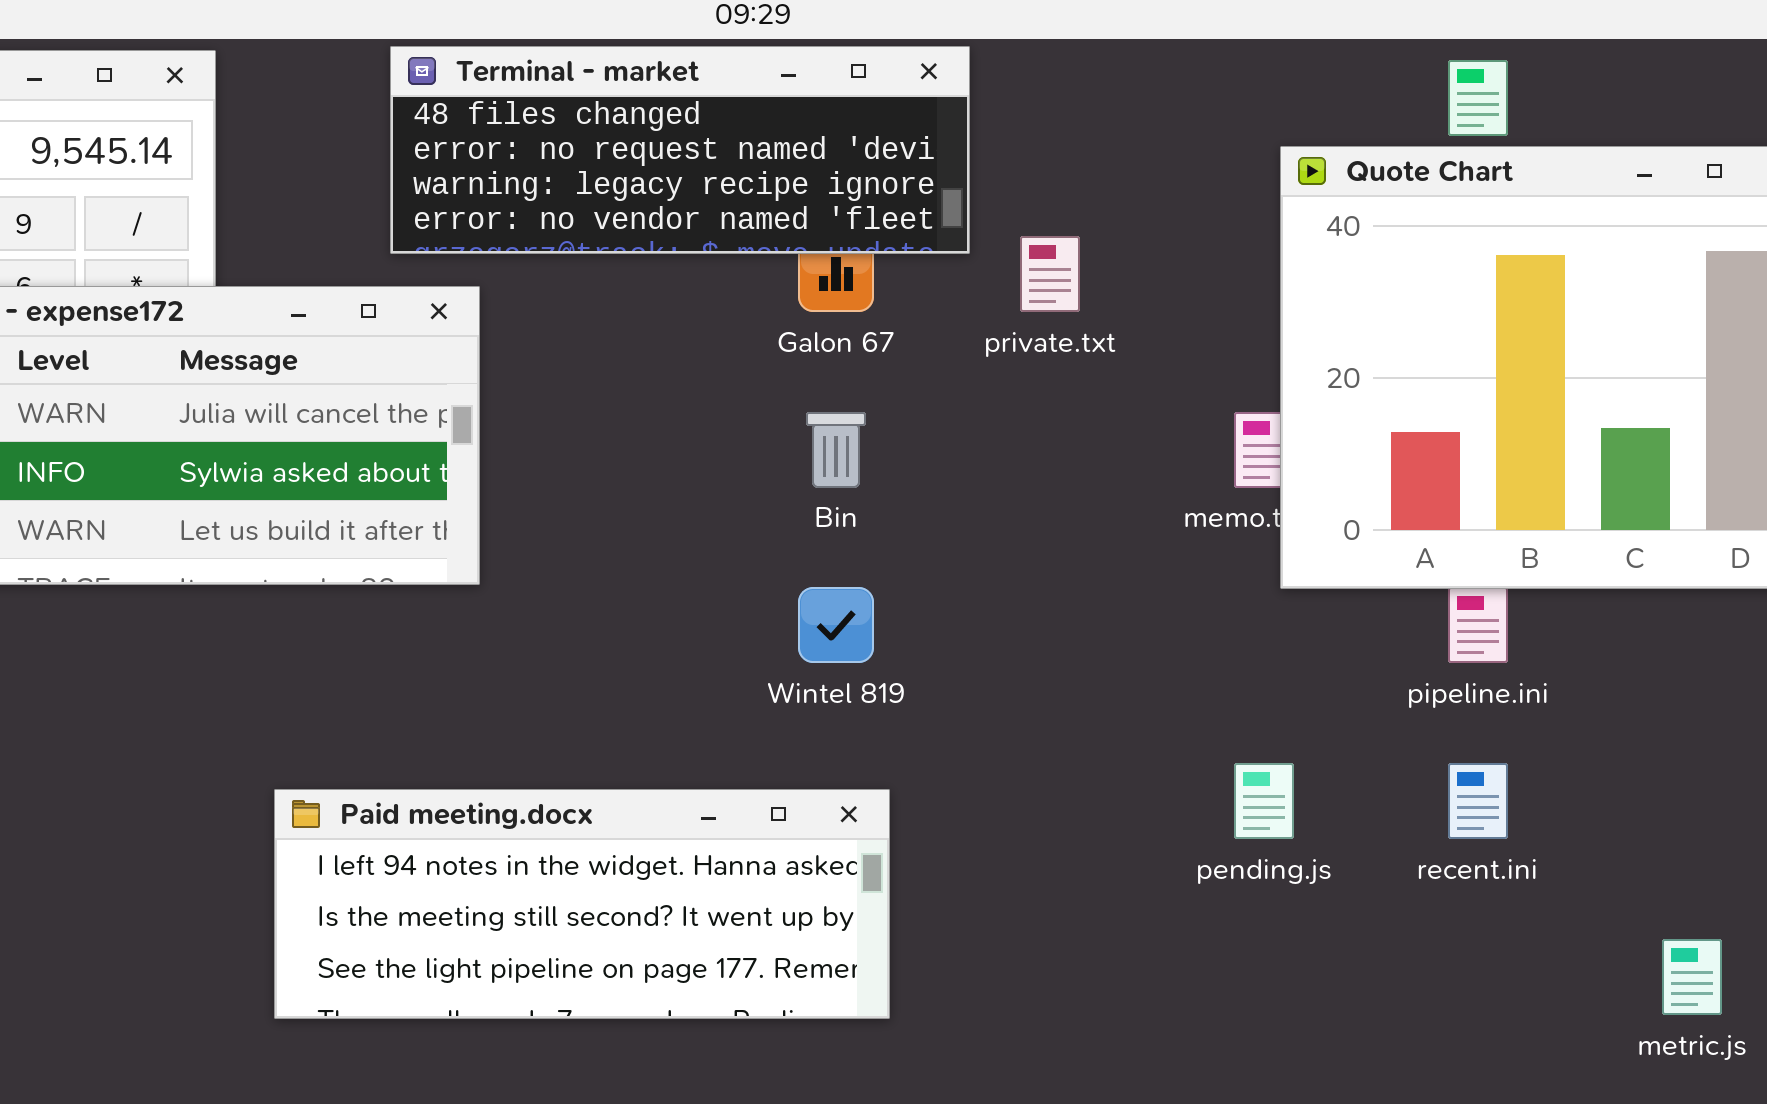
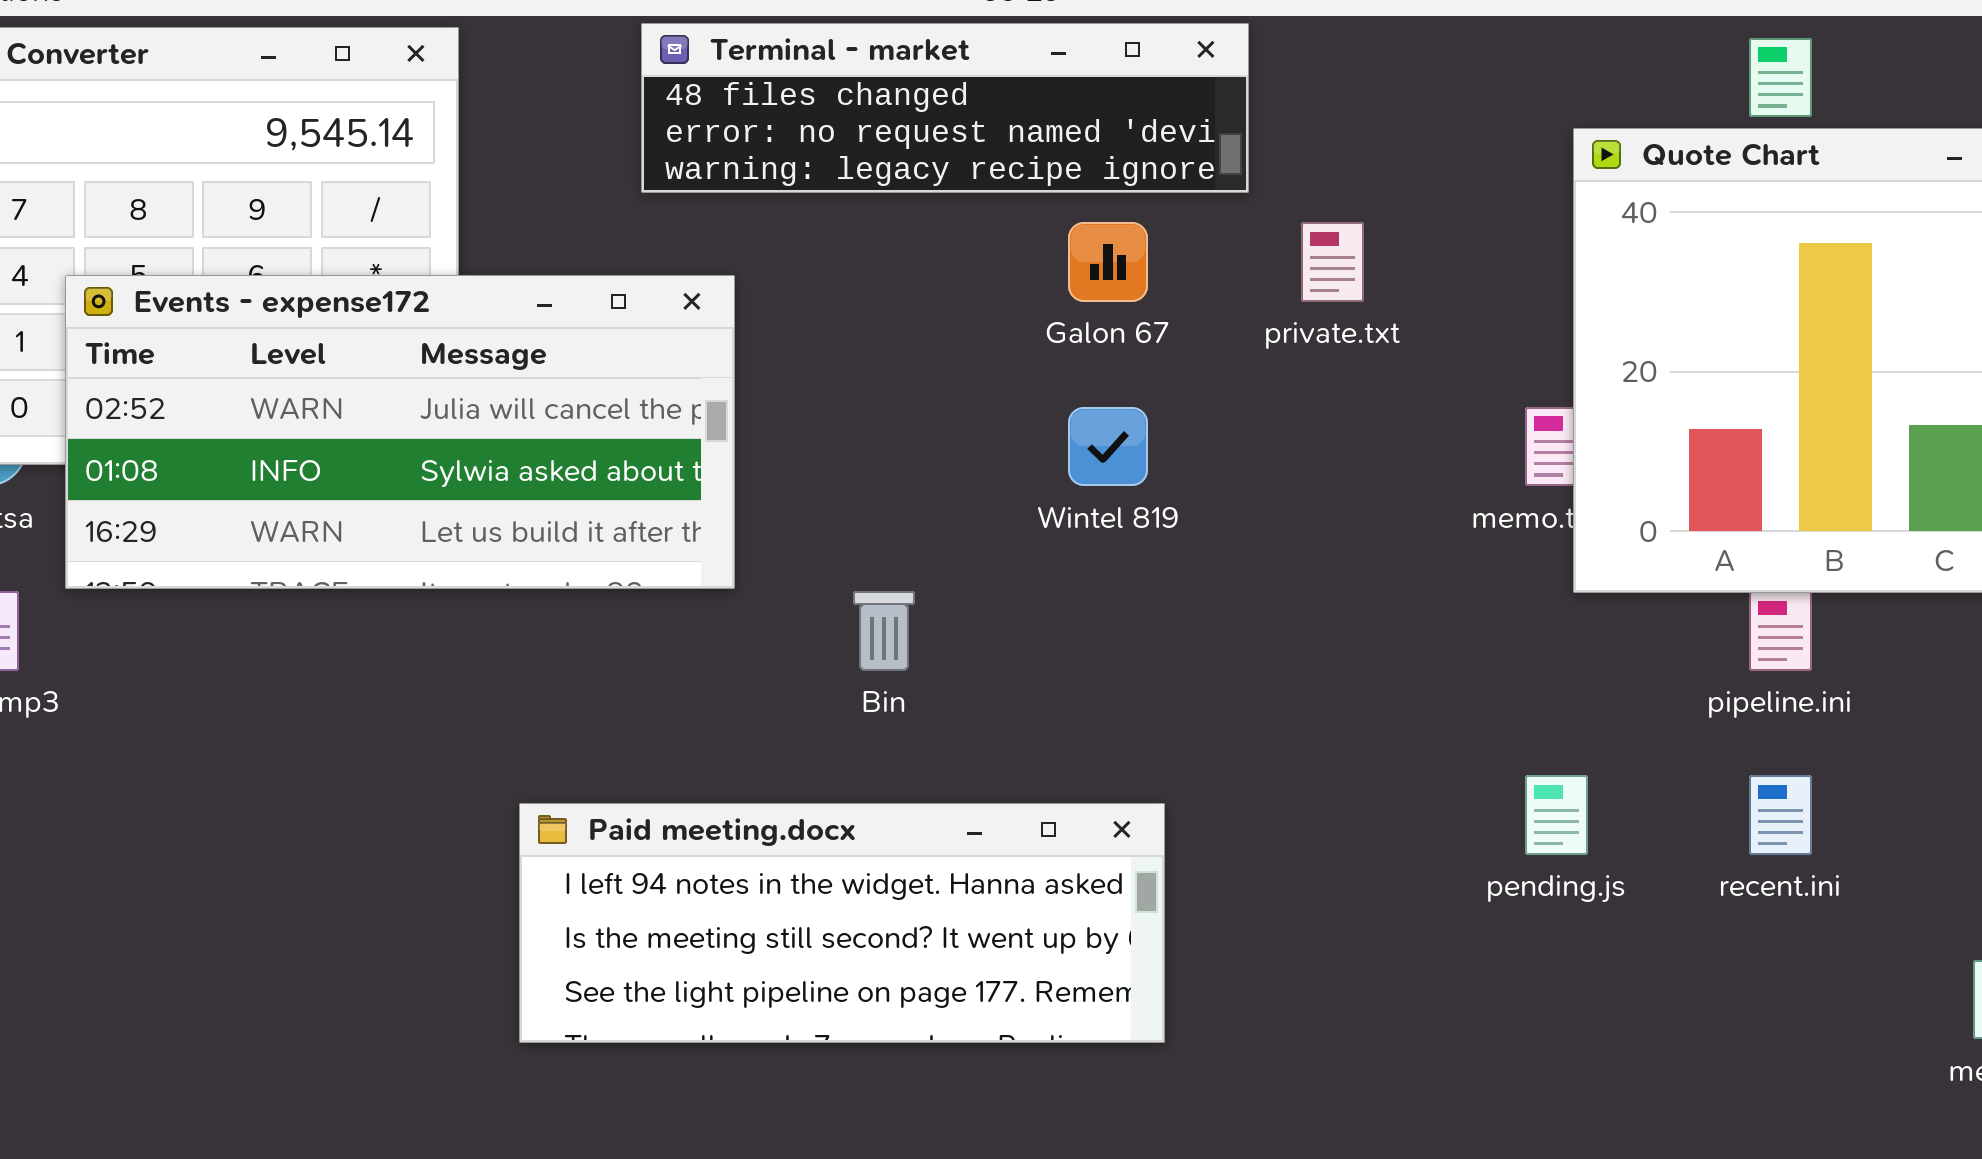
Terminal - market: [390,46,970,254] -> [641,23,1249,193], resized
Bin: [806,412,866,488] -> [853,591,915,671], moved
Wintel 819: [798,587,874,663] -> [1068,407,1148,486], moved

